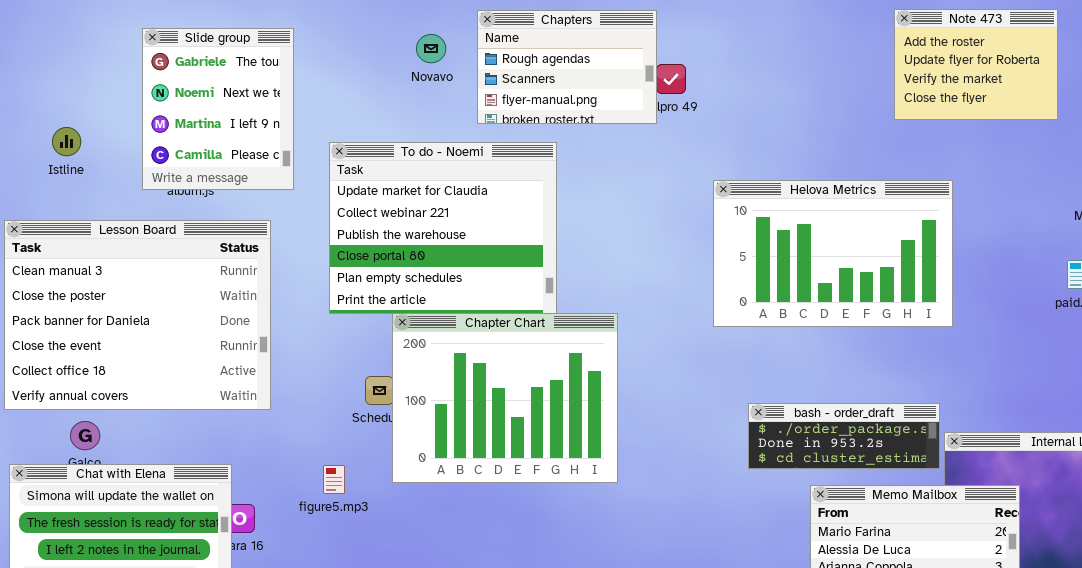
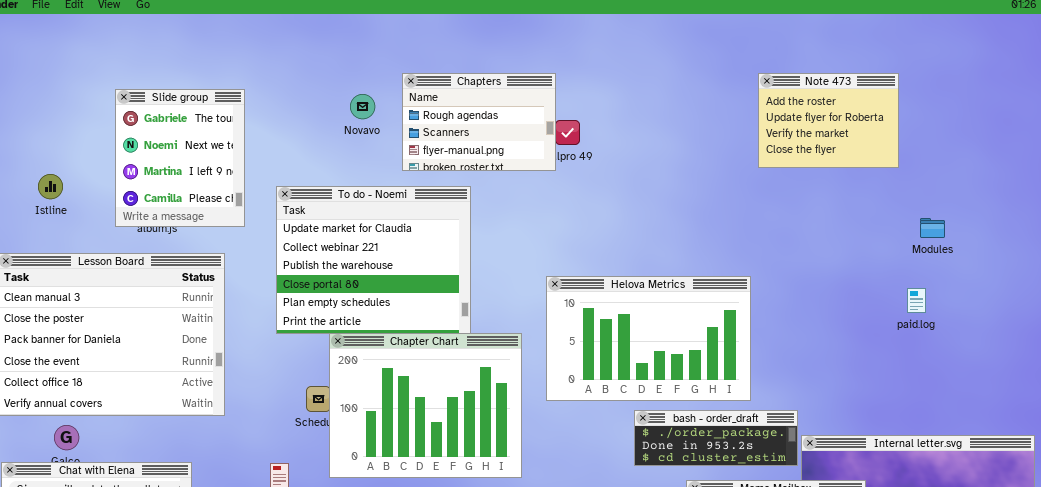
Helova Metrics: [713,180,953,327] -> [546,276,751,401], moved

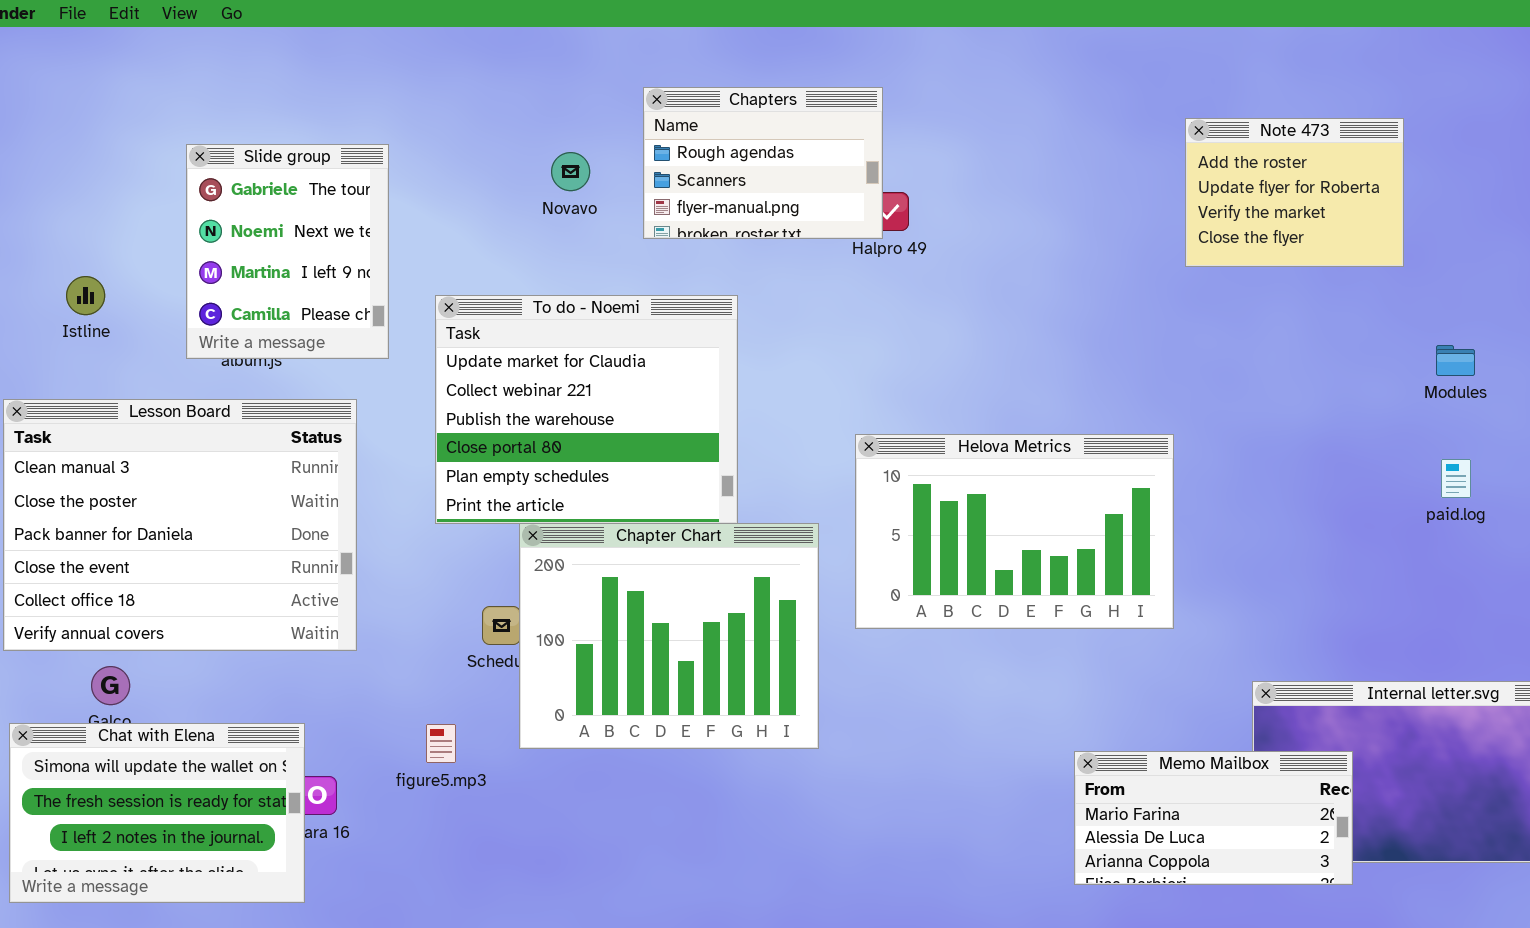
Chapters: [402,73,556,171] -> [643,87,883,239], moved
paid.log: [907,288,926,313] -> [1441,459,1471,498], moved
bash - order_draft: [634,410,798,466] -> none, closed

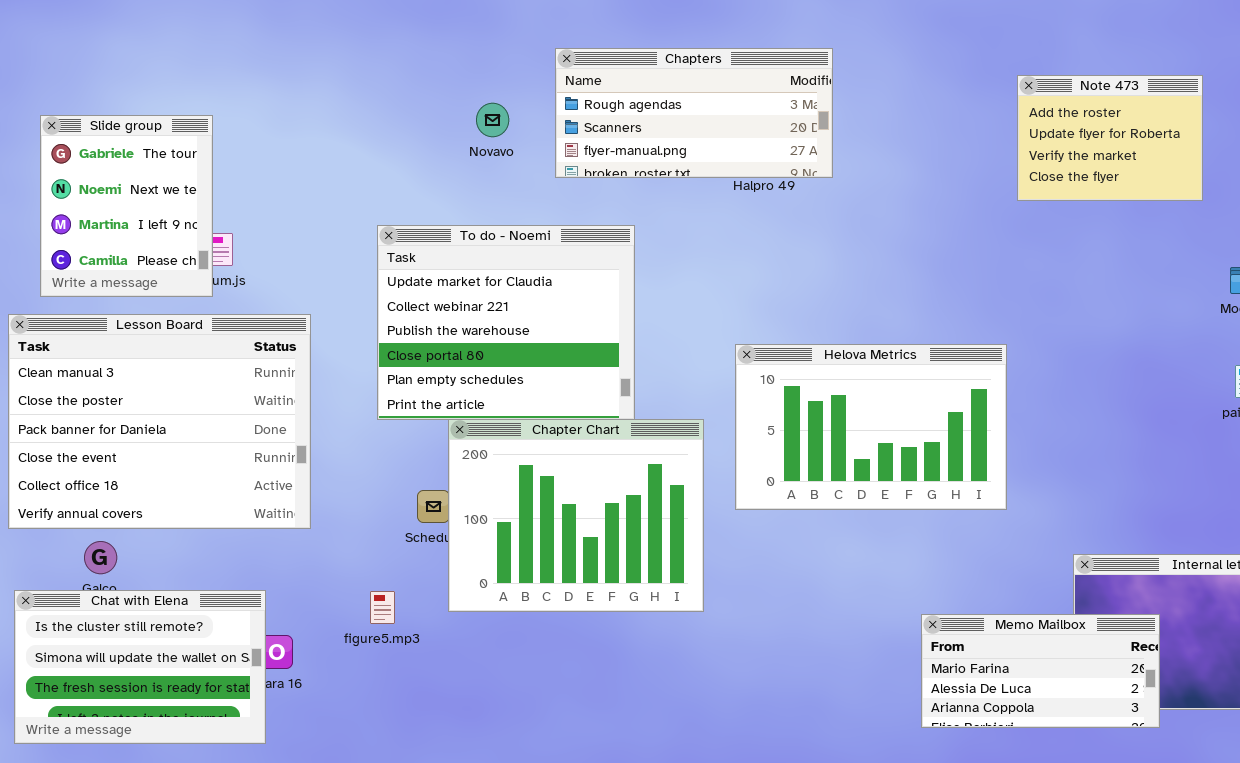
Chapters: [643,87,883,239] -> [555,48,833,178], resized
Slide group: [186,144,389,359] -> [40,115,213,297], moved
Chat with Elena: [9,723,305,903] -> [14,590,266,744], scrolled up 1 row

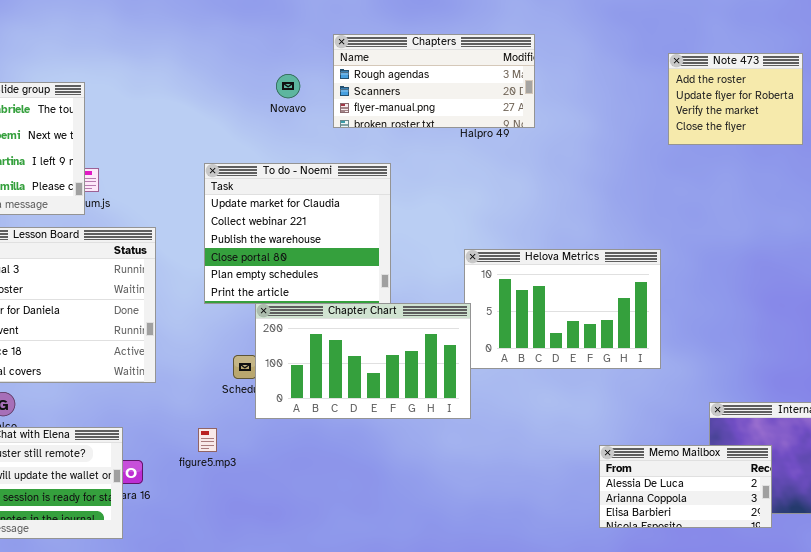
Chapter Chart: [448,419,704,612] -> [255,303,471,419], resized
Memo Mailbox: [921,614,1160,728] -> [599,445,772,528], scrolled down 1 row

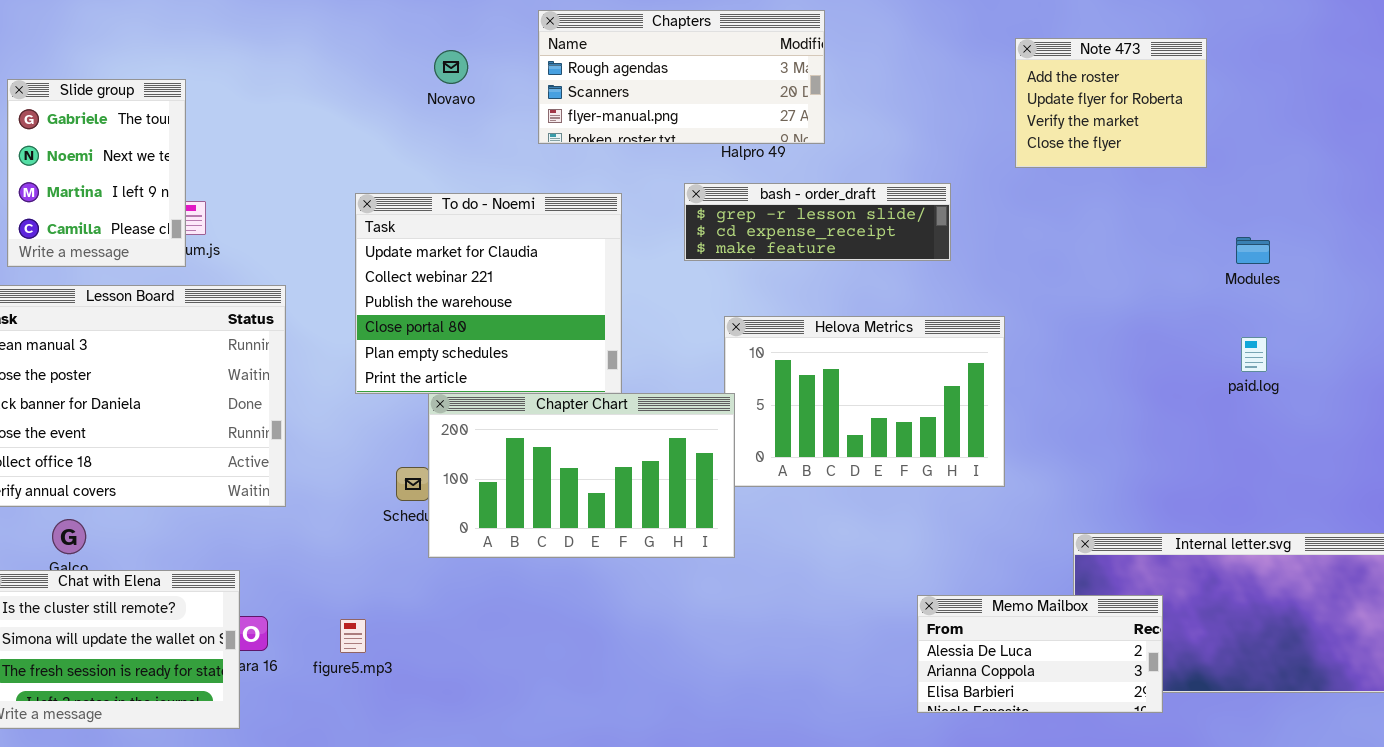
Novavo: [276,74,300,98] -> [434,50,468,84], moved
bash - order_draft: none -> [684,183,951,261], opened
figure5.mp3: [198,428,217,452] -> [340,619,366,653], moved

